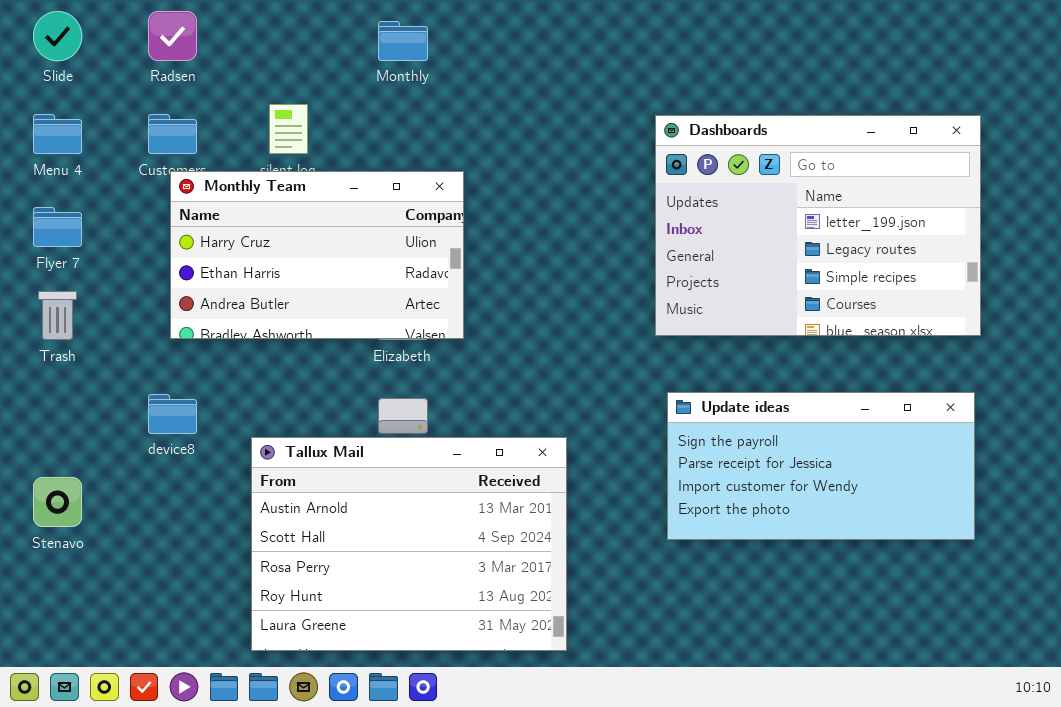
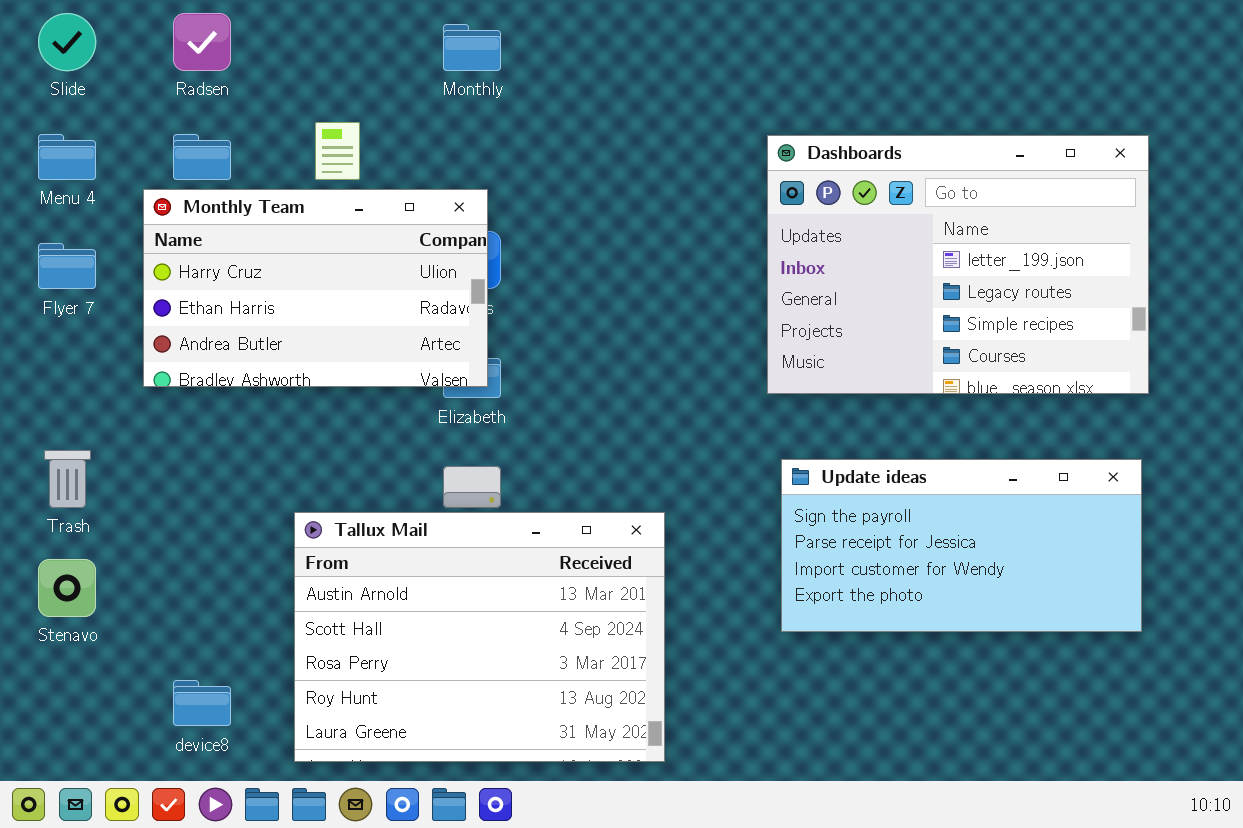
Monthly Team: [170,171,464,339] -> [143,189,488,387], moved
Trash: [38,291,77,340] -> [44,450,91,508], moved
device8: [148,394,197,434] -> [173,680,231,726], moved

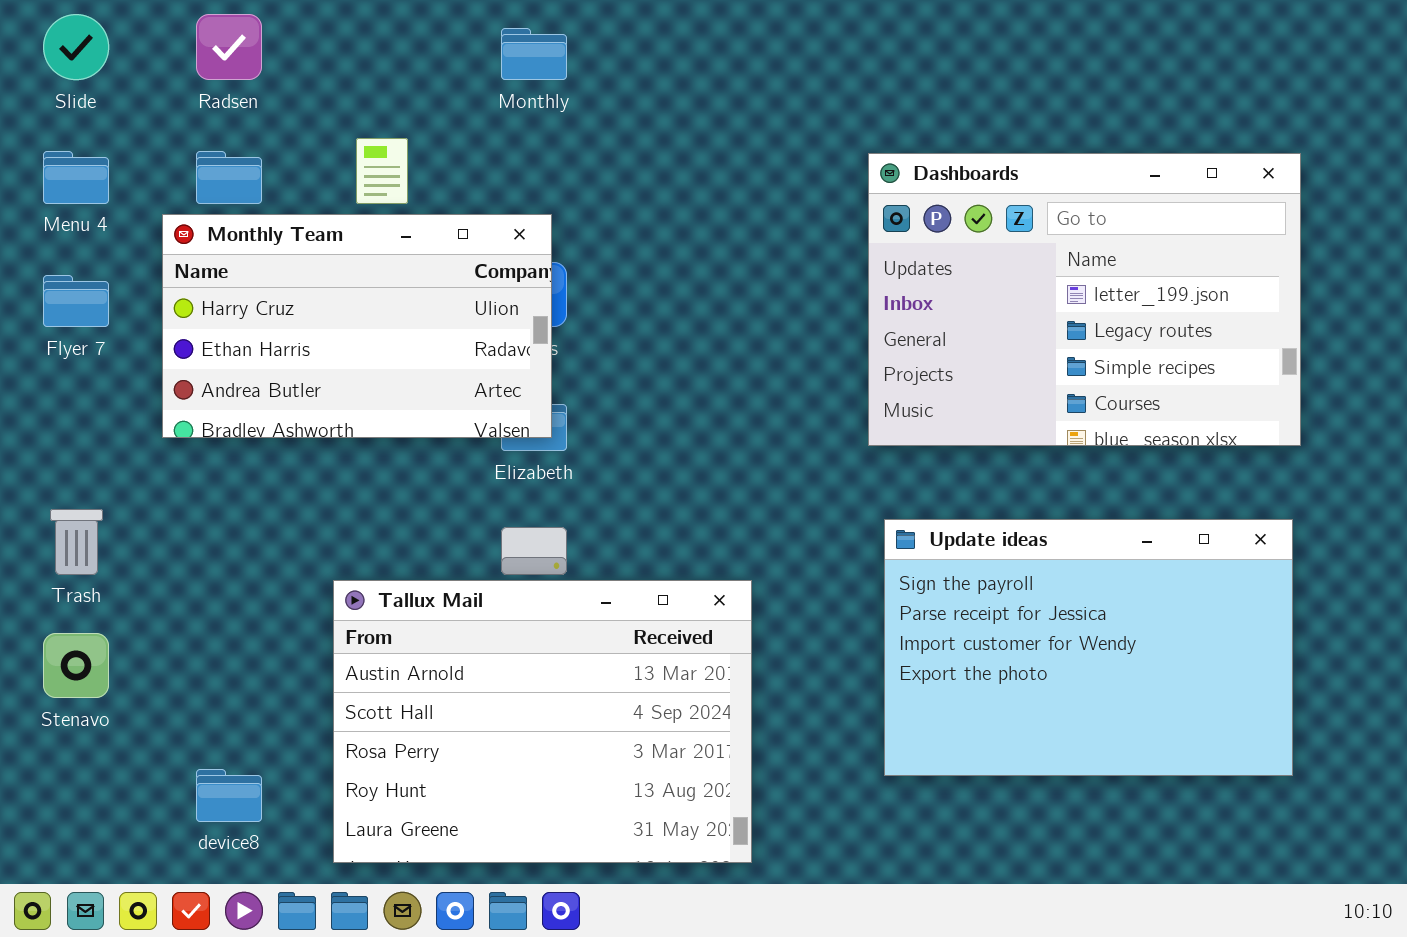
Update ideas: [781,459,1142,632] -> [884,519,1293,776], resized

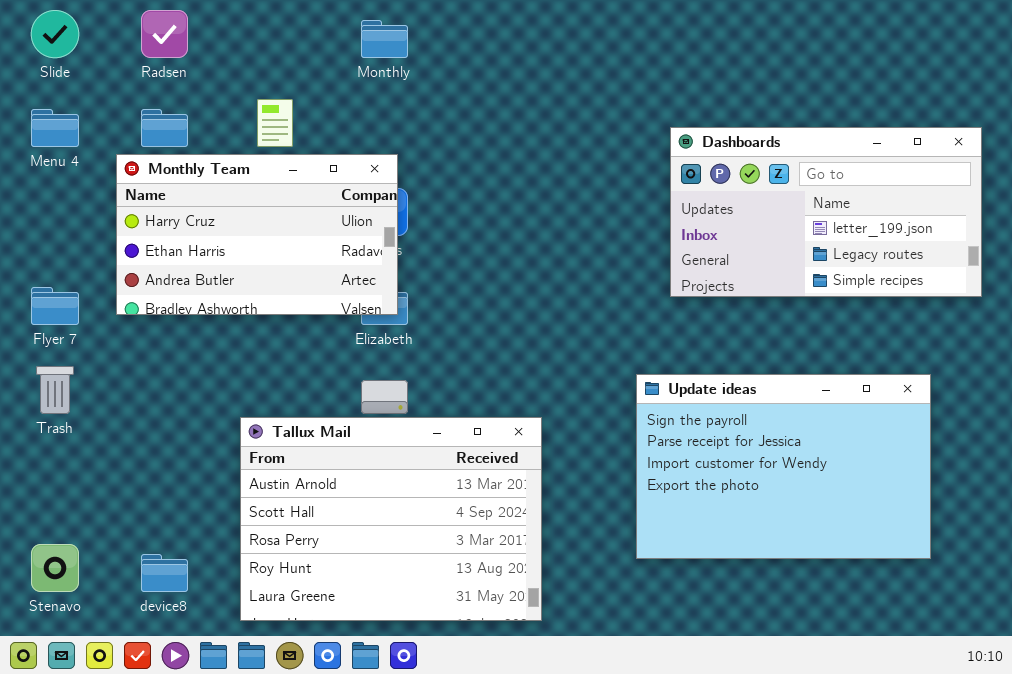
Dashboards: [868,153,1301,446] -> [670,127,982,297], moved, resized
Flyer 7: [43,275,109,327] -> [31,287,79,325], moved
Stenavo: [43,633,109,698] -> [31,544,79,592], moved

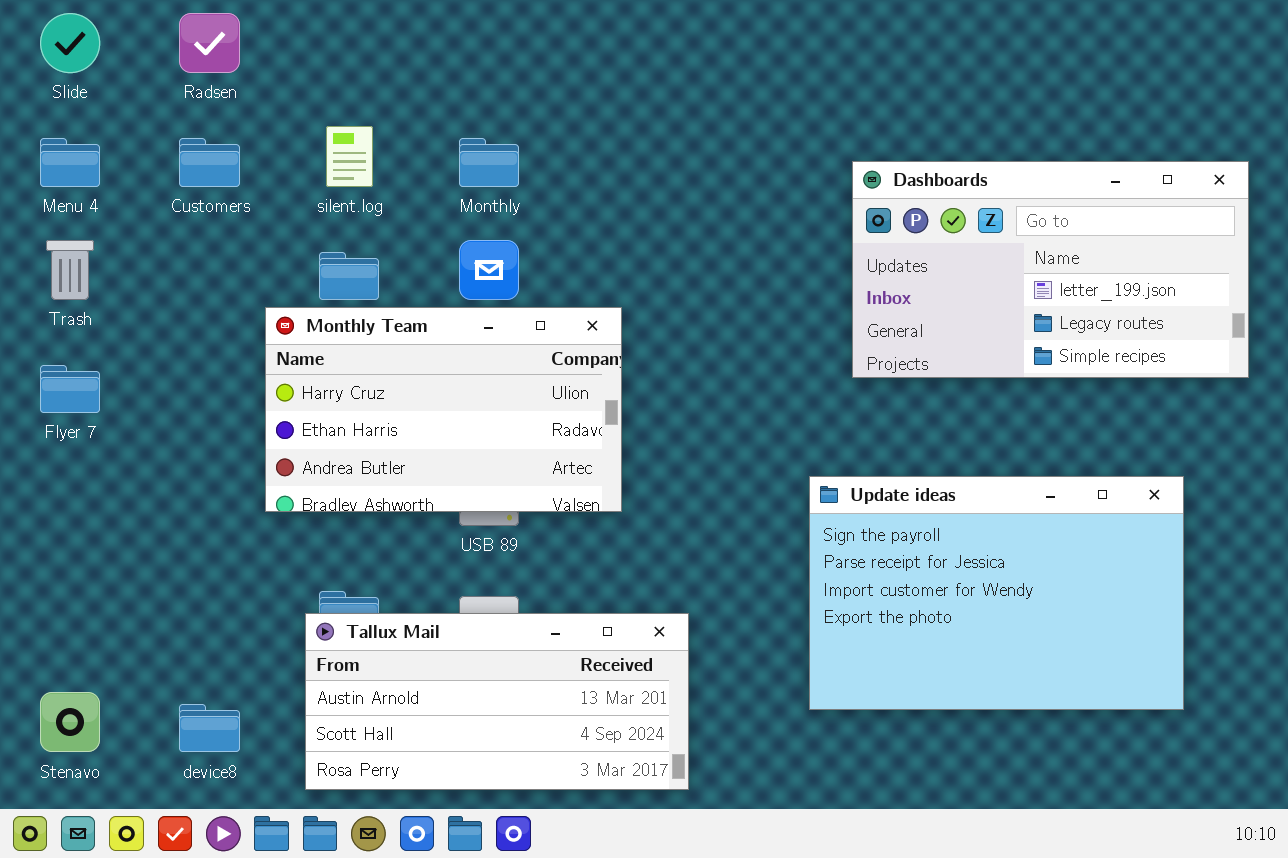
Monthly: [361,20,408,58] -> [459,138,519,187], moved
Monthly Team: [116,154,398,315] -> [265,307,622,512], moved
Trash: [36,366,74,414] -> [46,240,94,300], moved
Tallux Mail: [240,417,542,621] -> [305,613,689,790], resized

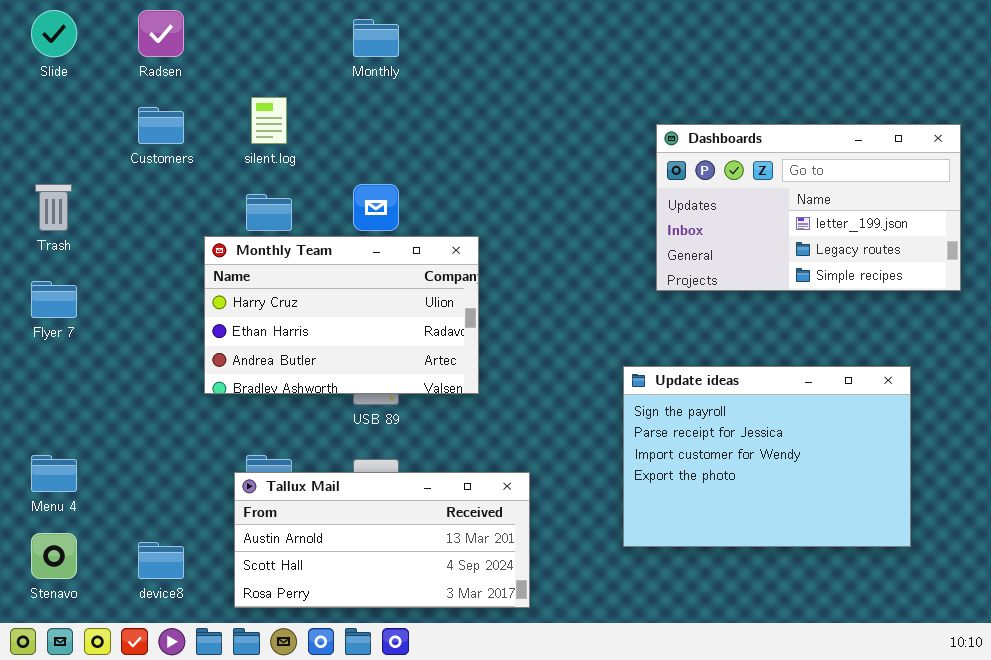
Menu 4: [40,138,100,187] -> [31,455,77,492], moved
Monthly: [459,138,519,187] -> [353,19,399,57], moved

